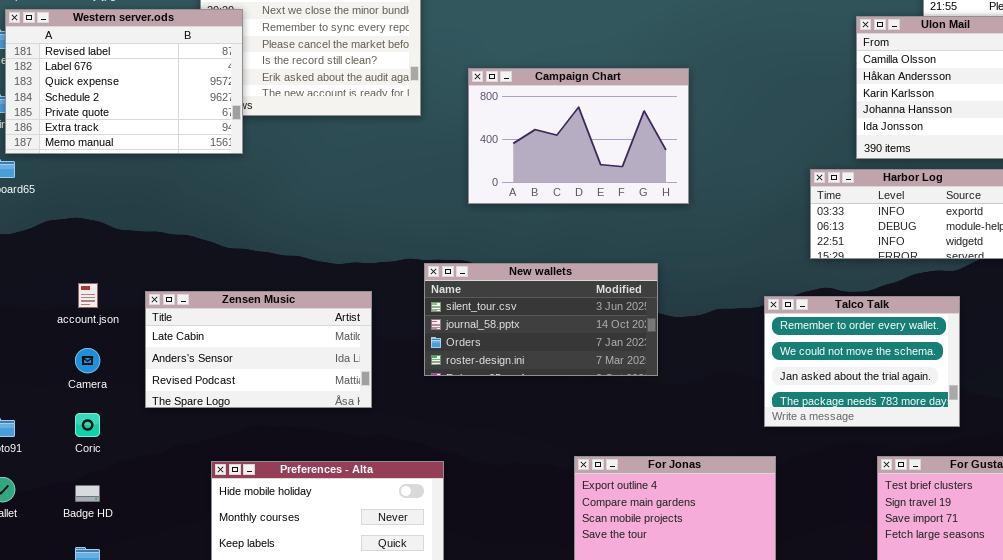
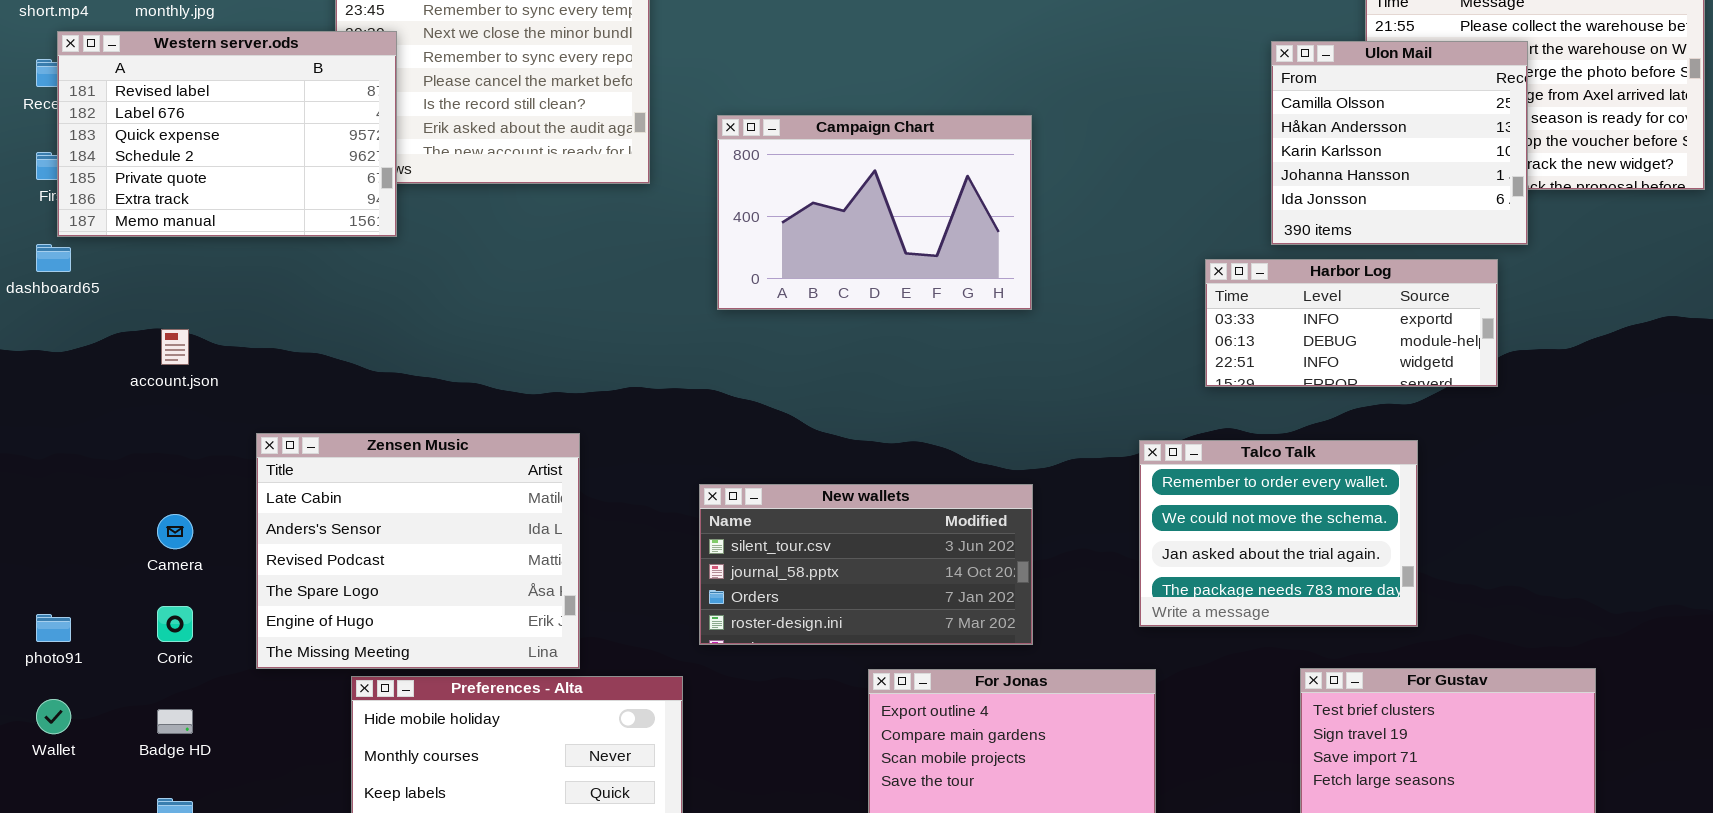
New wallets: [424,263,658,376] -> [699,484,1033,645], moved
account.json: [78,283,98,308] -> [161,329,189,365], moved
Zensen Music: [145,291,372,408] -> [256,433,580,669], resized

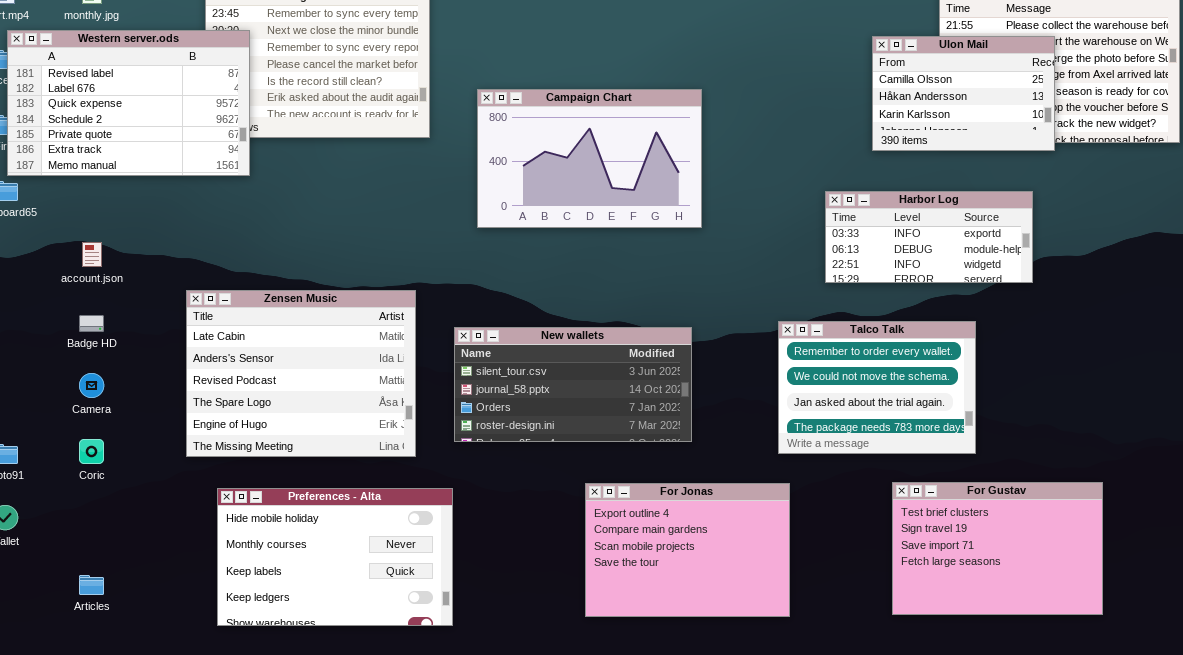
Ulon Mail: [1271,41,1528,245] -> [872,36,1055,151], resized
Zensen Music: [256,433,580,669] -> [186,290,416,457], moved
New wallets: [699,484,1033,645] -> [454,327,692,442], moved
Badge HD: [157,709,193,734] -> [79,315,104,332], moved

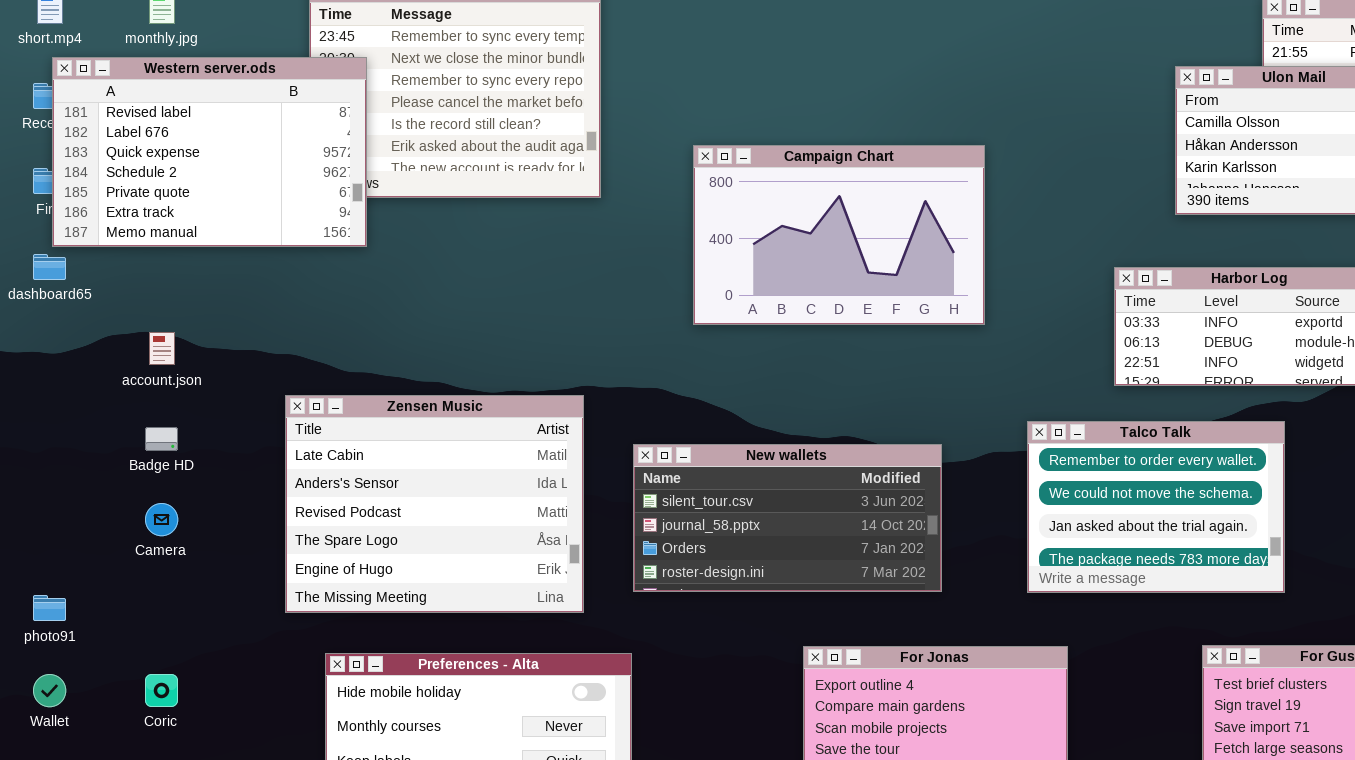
Campaign Chart: [477,89,702,228] -> [693,145,985,325], moved
Talco Talk: [778,321,976,454] -> [1027,421,1285,593], moved
Coric: [79,439,104,464] -> [145,674,178,707], moved

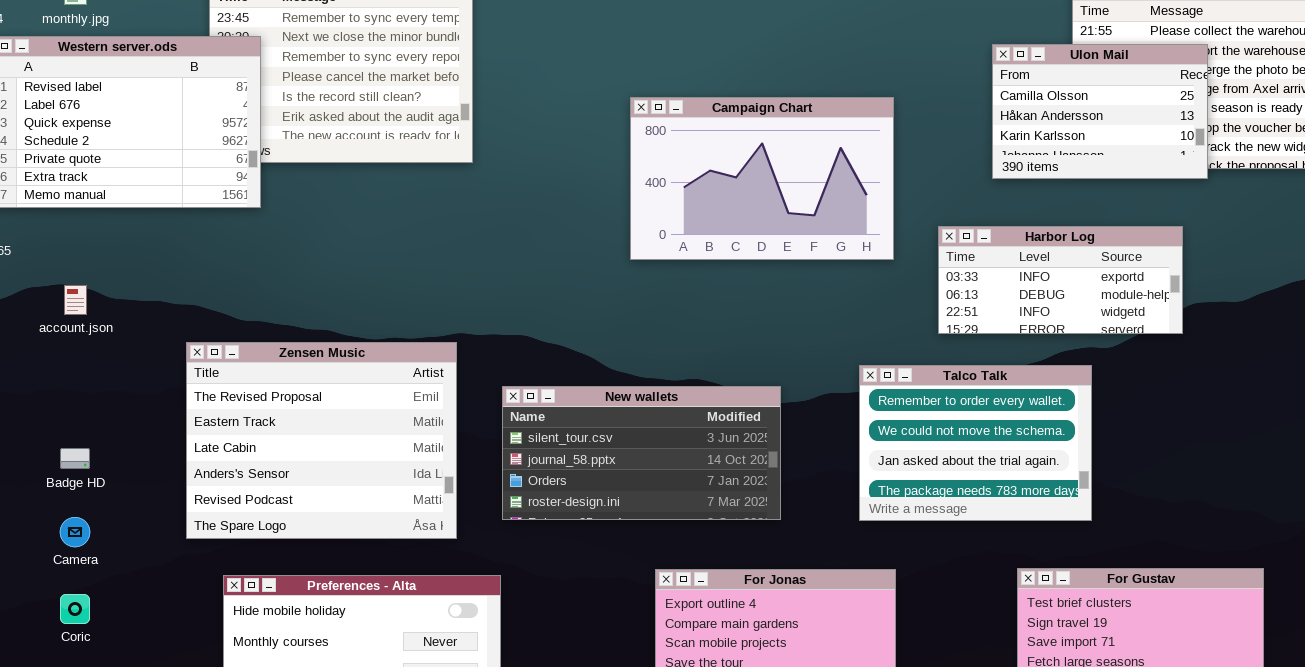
Campaign Chart: [693,145,985,325] -> [630,97,894,260], moved
Zensen Music: [285,395,584,613] -> [186,342,457,539], scrolled up 2 rows
Badge HD: [145,427,178,451] -> [60,448,90,469], moved
Camera: [145,503,178,536] -> [60,517,90,547], moved

